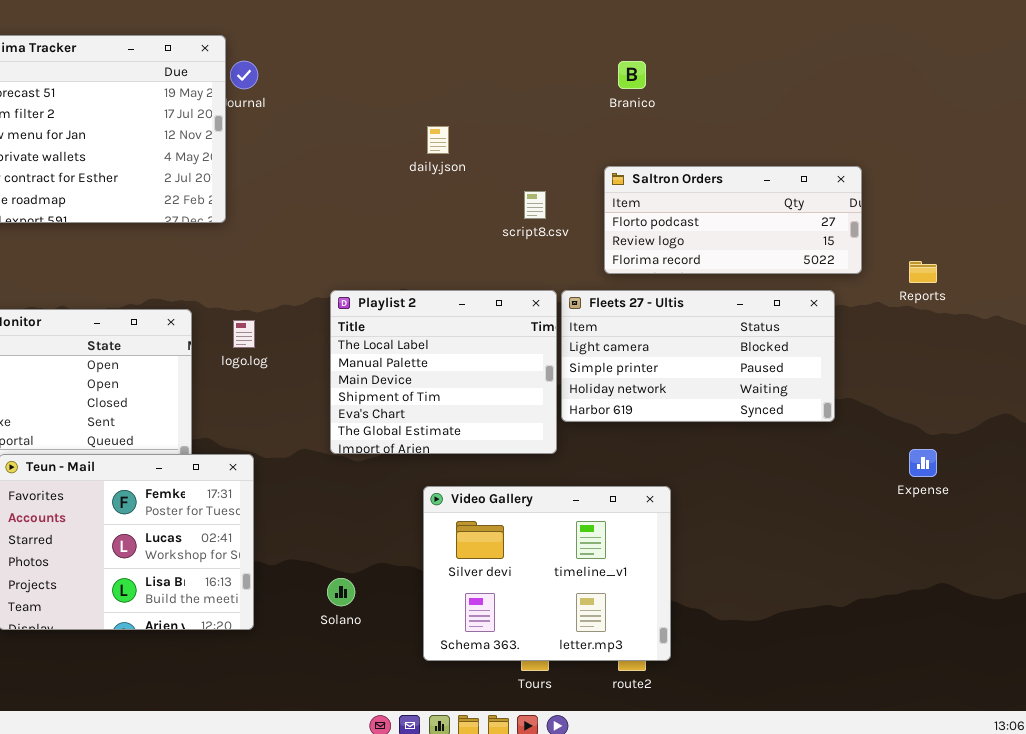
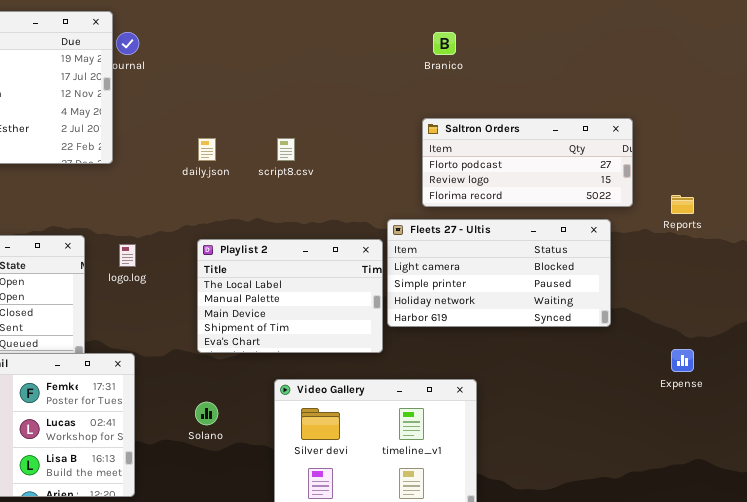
daily.json: [427,126,449,154] -> [198,138,216,161], moved
script8.csv: [524,191,546,219] -> [277,138,295,161], moved
Playlist 2: [330,290,557,454] -> [197,239,383,353], resized
Solano: [327,578,355,606] -> [195,402,218,425], moved

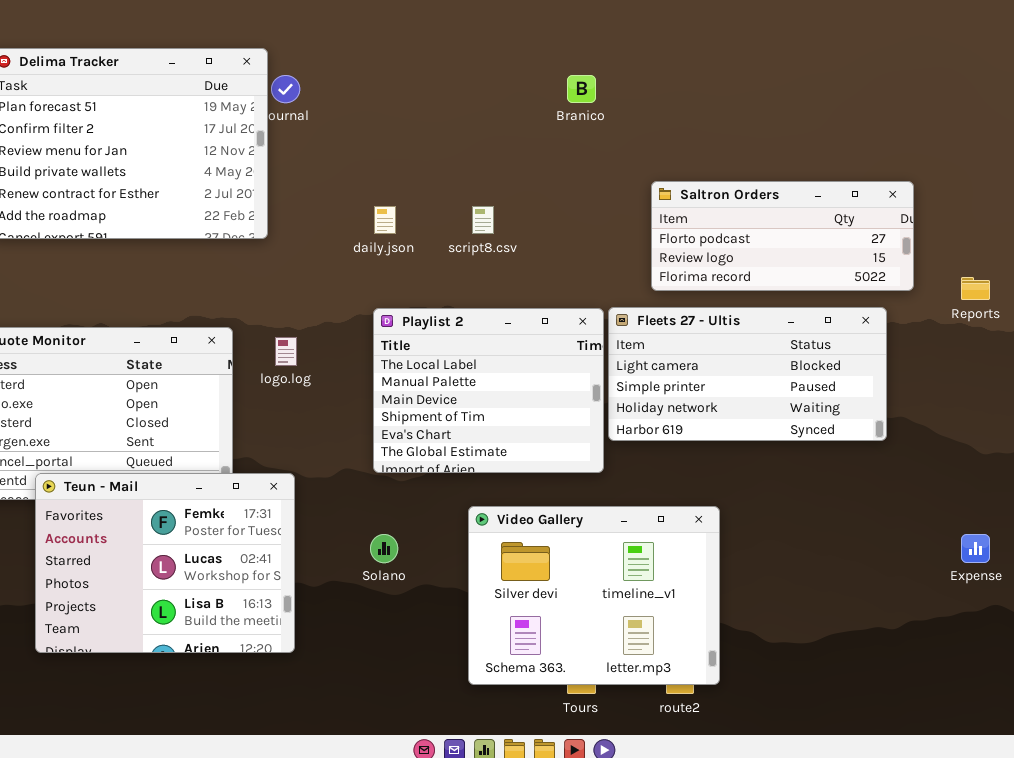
Branico: [433,32,456,55] -> [567,75,596,103], moved
Playlist 2: [197,239,383,353] -> [373,308,604,473], resized
Expense: [671,349,694,372] -> [961,534,990,563], moved

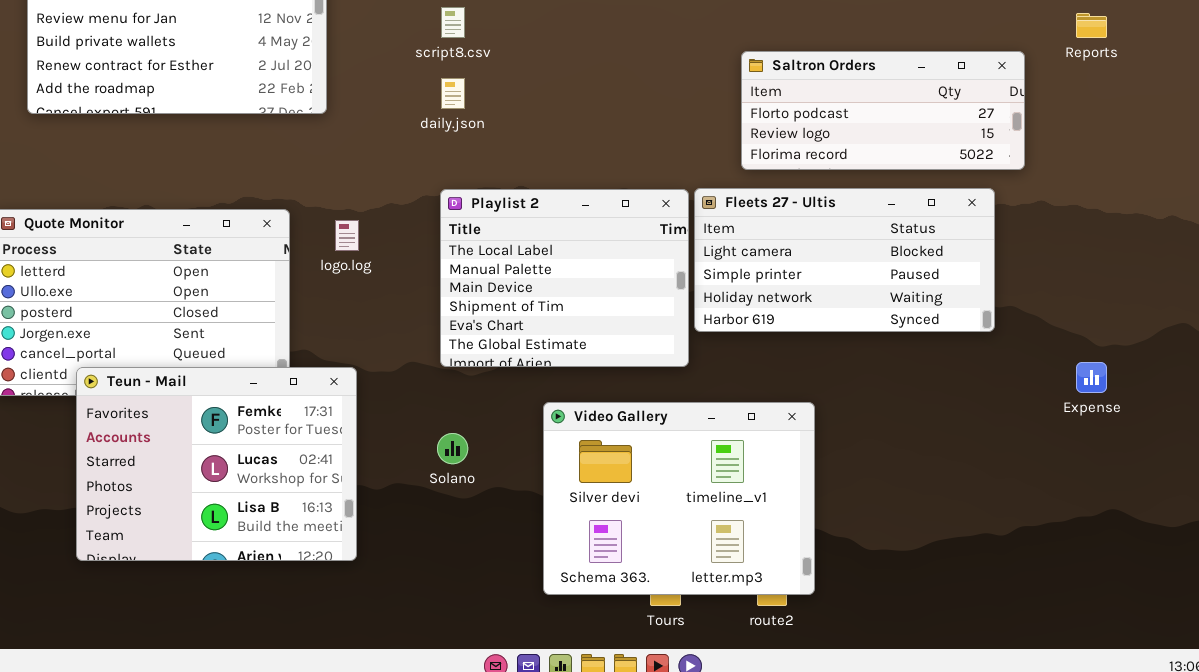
script8.csv: [472,206,494,234] -> [441,7,465,38], moved
Reports: [961,277,990,300] -> [1076,13,1107,38], moved
Expense: [961,534,990,563] -> [1076,362,1107,393], moved

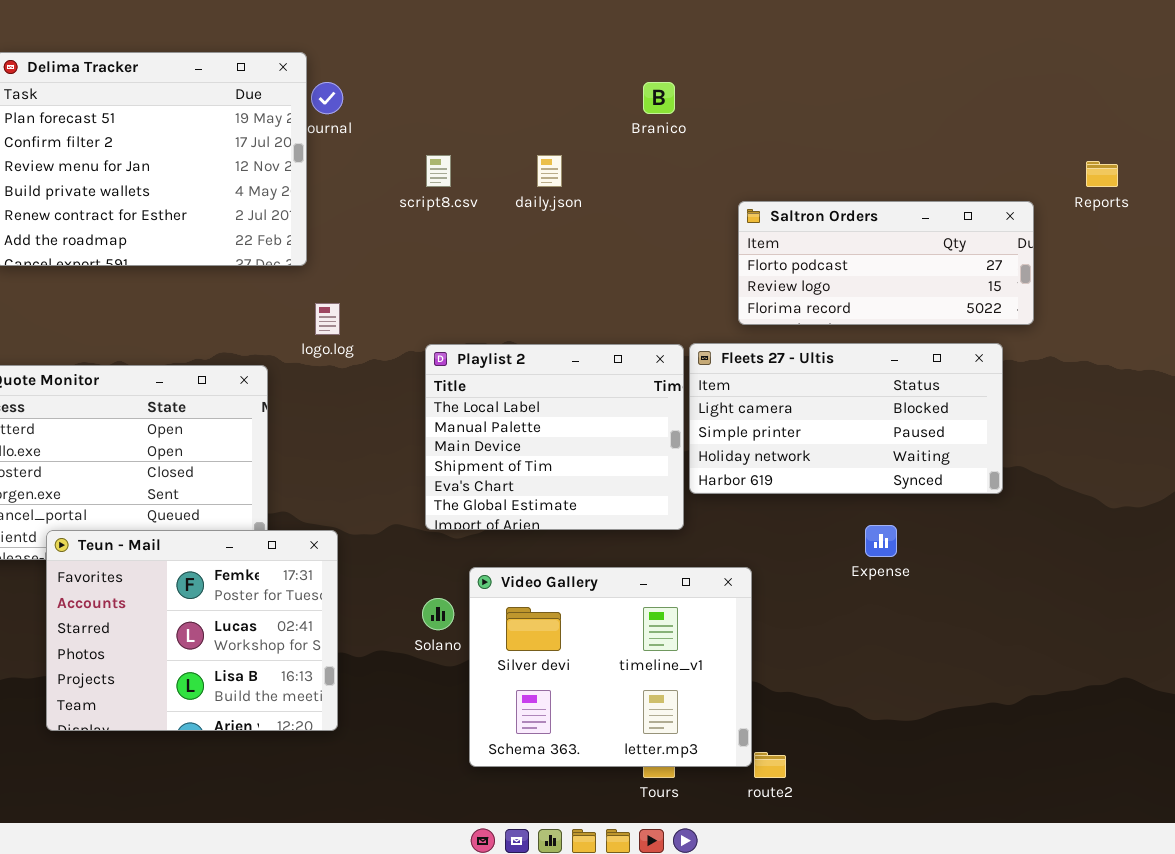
daily.json: [441,78,465,109] -> [537,155,562,187], moved
logo.log: [335,220,359,251] -> [315,303,340,335], moved
Expense: [1076,362,1107,393] -> [865,525,897,557], moved
Video Gallery: [543,402,815,595] -> [469,567,752,767], moved

